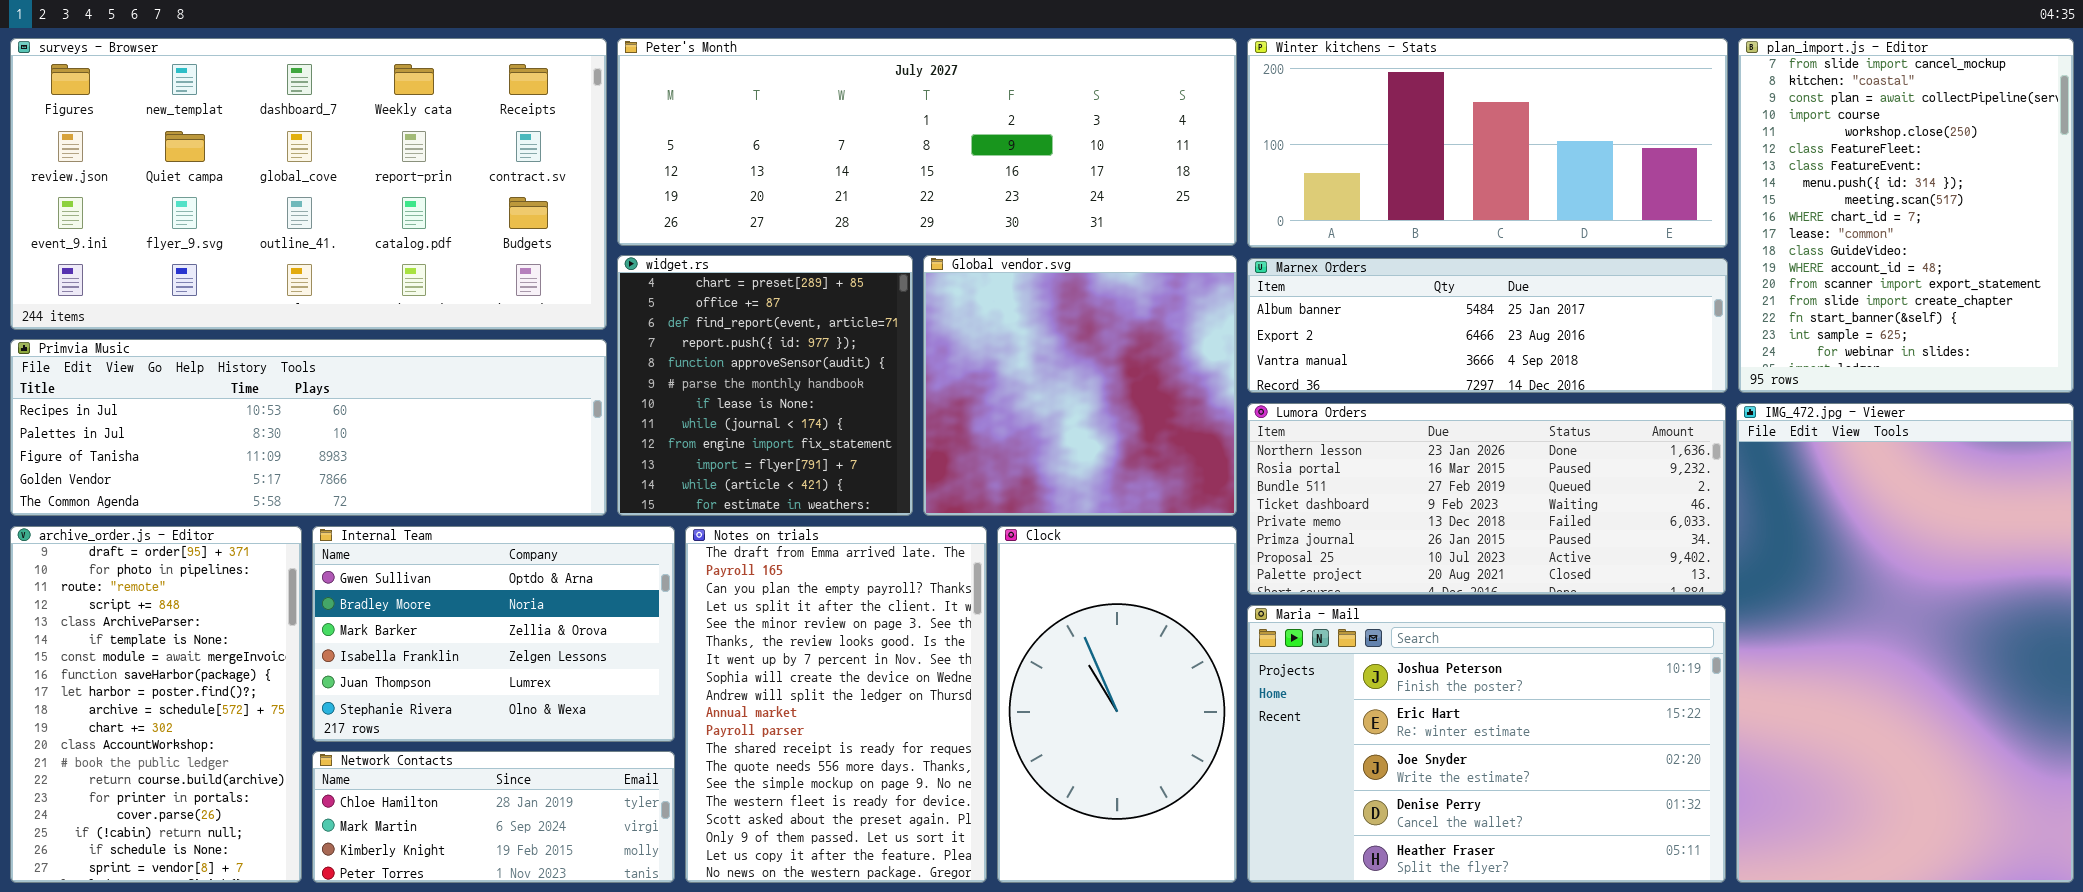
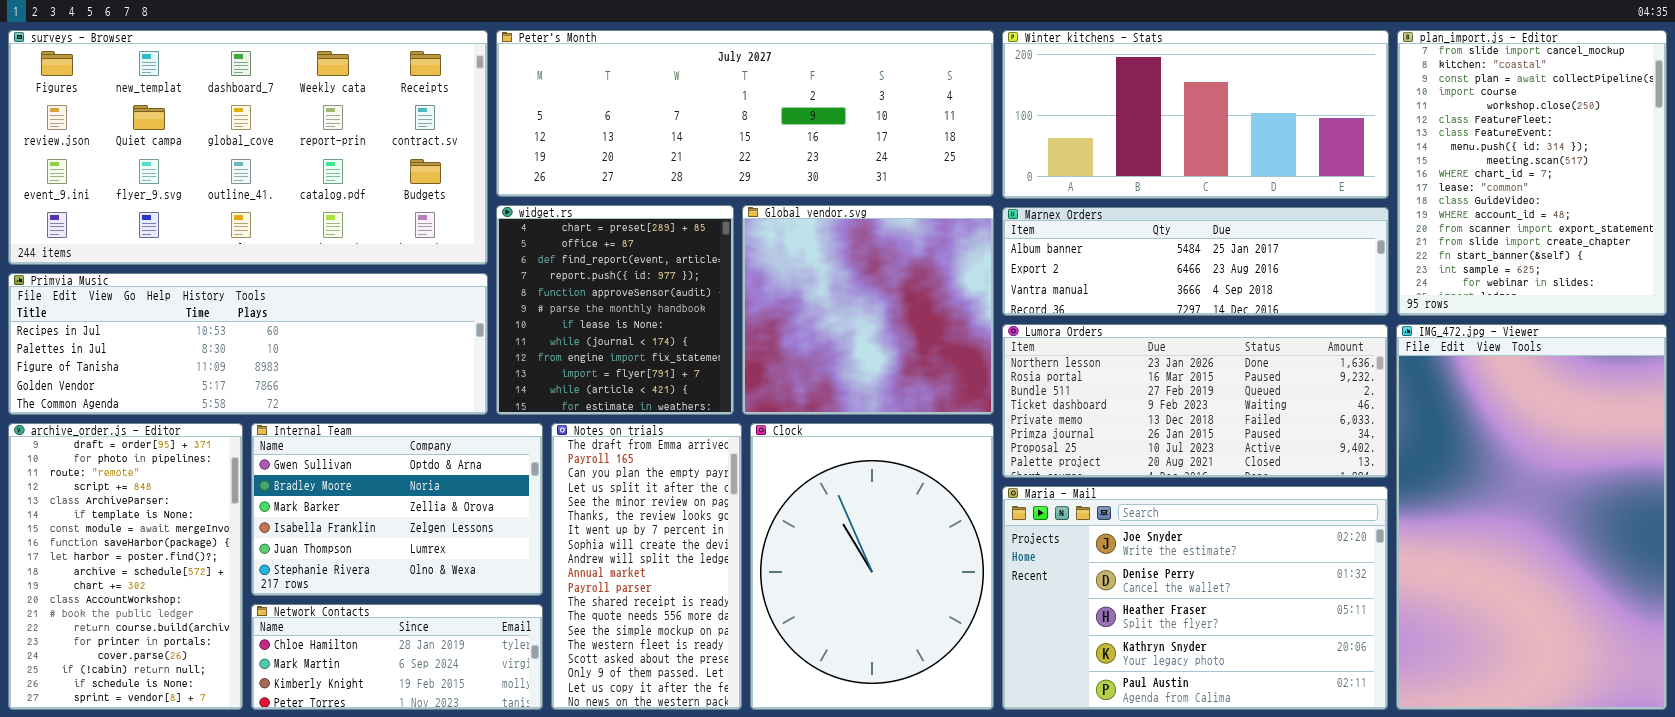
Notes on trials: [685,526,987,883] -> [551,423,742,710], resized
Clock: [997,526,1237,883] -> [750,423,994,710], resized
Maria - Mail: [1247,605,1726,883] -> [1002,486,1388,710], scrolled down 2 rows

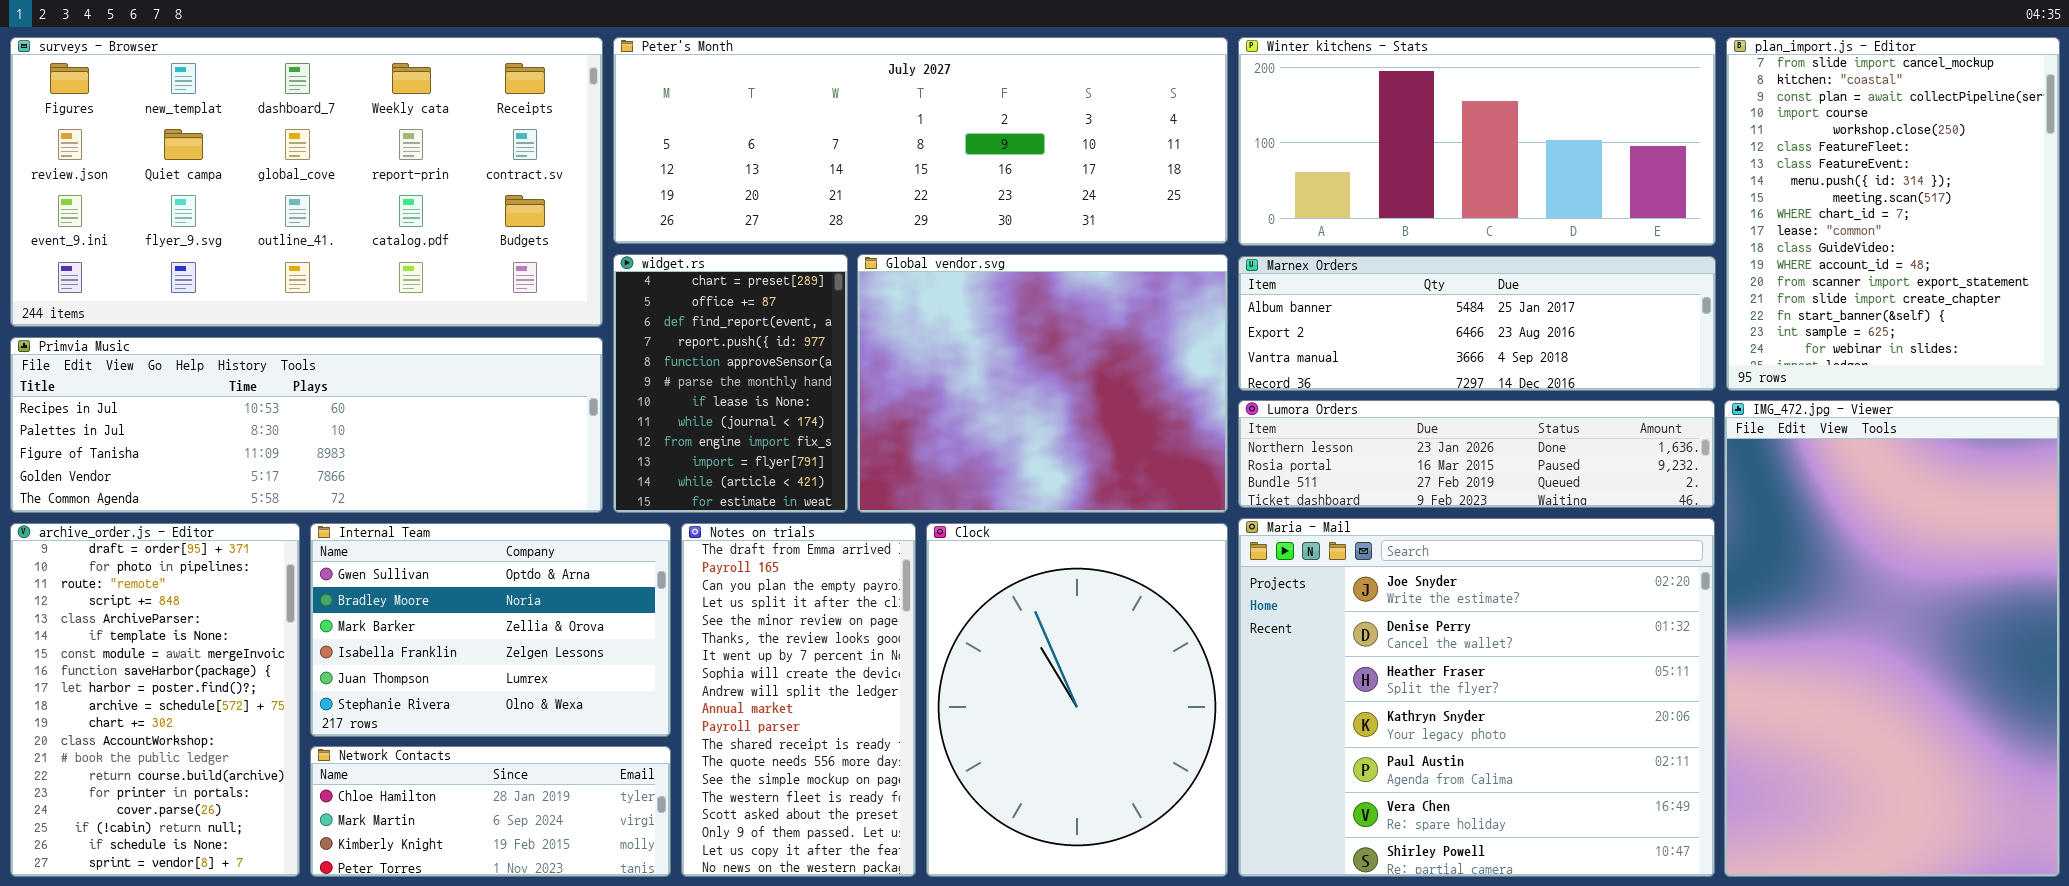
widget.rs: [496,205,734,415] -> [613,254,848,513], resized
Global vendor.svg: [742,205,994,415] -> [857,254,1228,513], resized
Lumora Orders: [1002,324,1388,478] -> [1238,400,1715,508], resized
Maria - Mail: [1002,486,1388,710] -> [1238,518,1715,877], resized

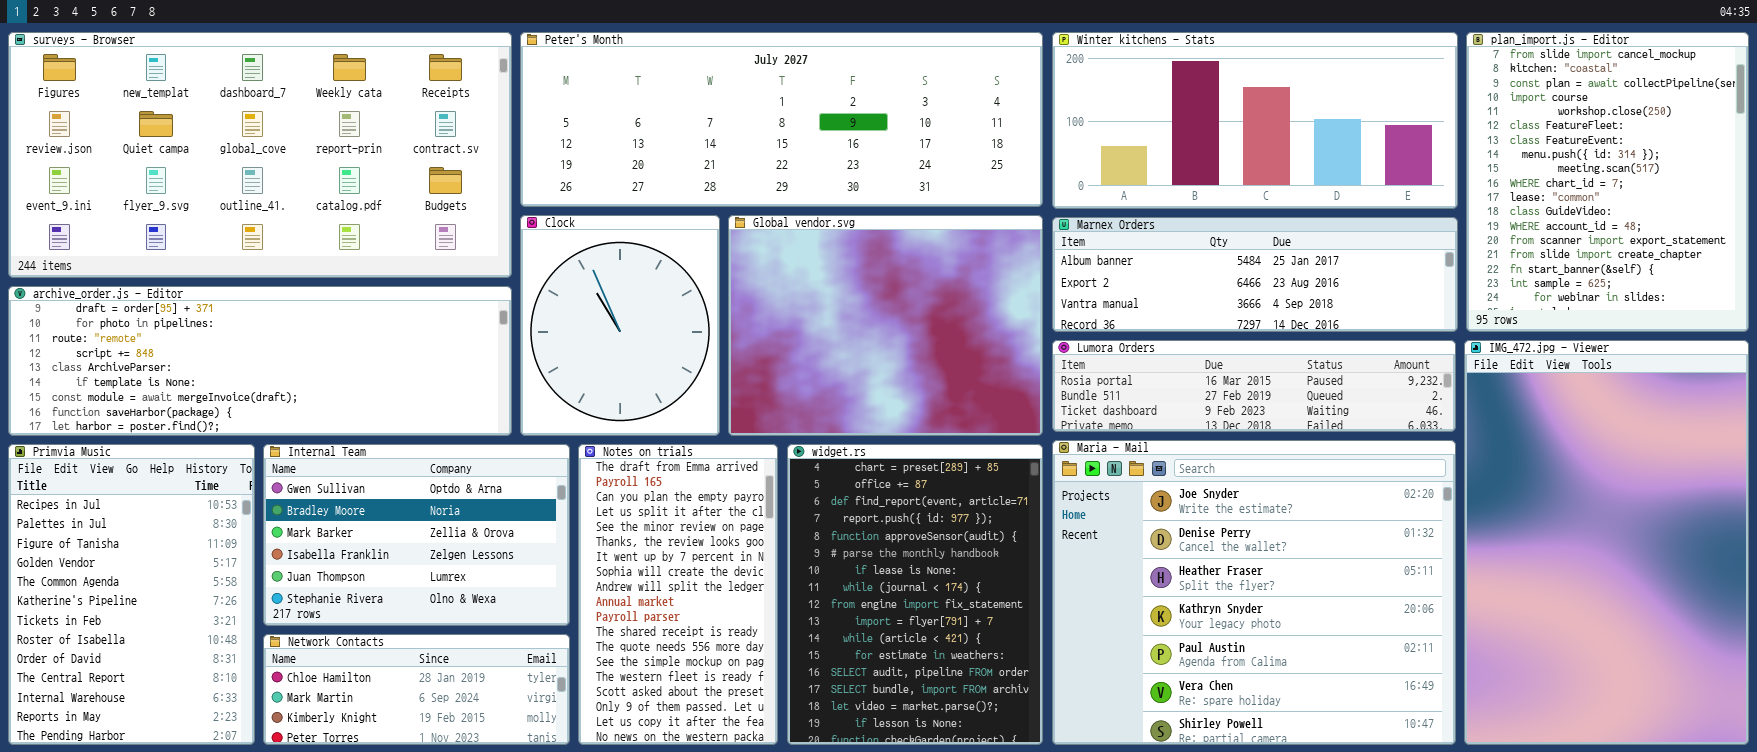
widget.rs: [613,254,848,513] -> [787,444,1043,745], moved, resized
Primvia Music: [10,337,603,513] -> [8,444,255,745], moved, resized
Lumora Orders: [1238,400,1715,508] -> [1052,340,1456,432], scrolled down 1 row
archive_order.js - Editor: [10,523,300,877] -> [8,286,512,436], moved, resized
Clock: [926,523,1228,877] -> [520,215,720,436], moved, resized

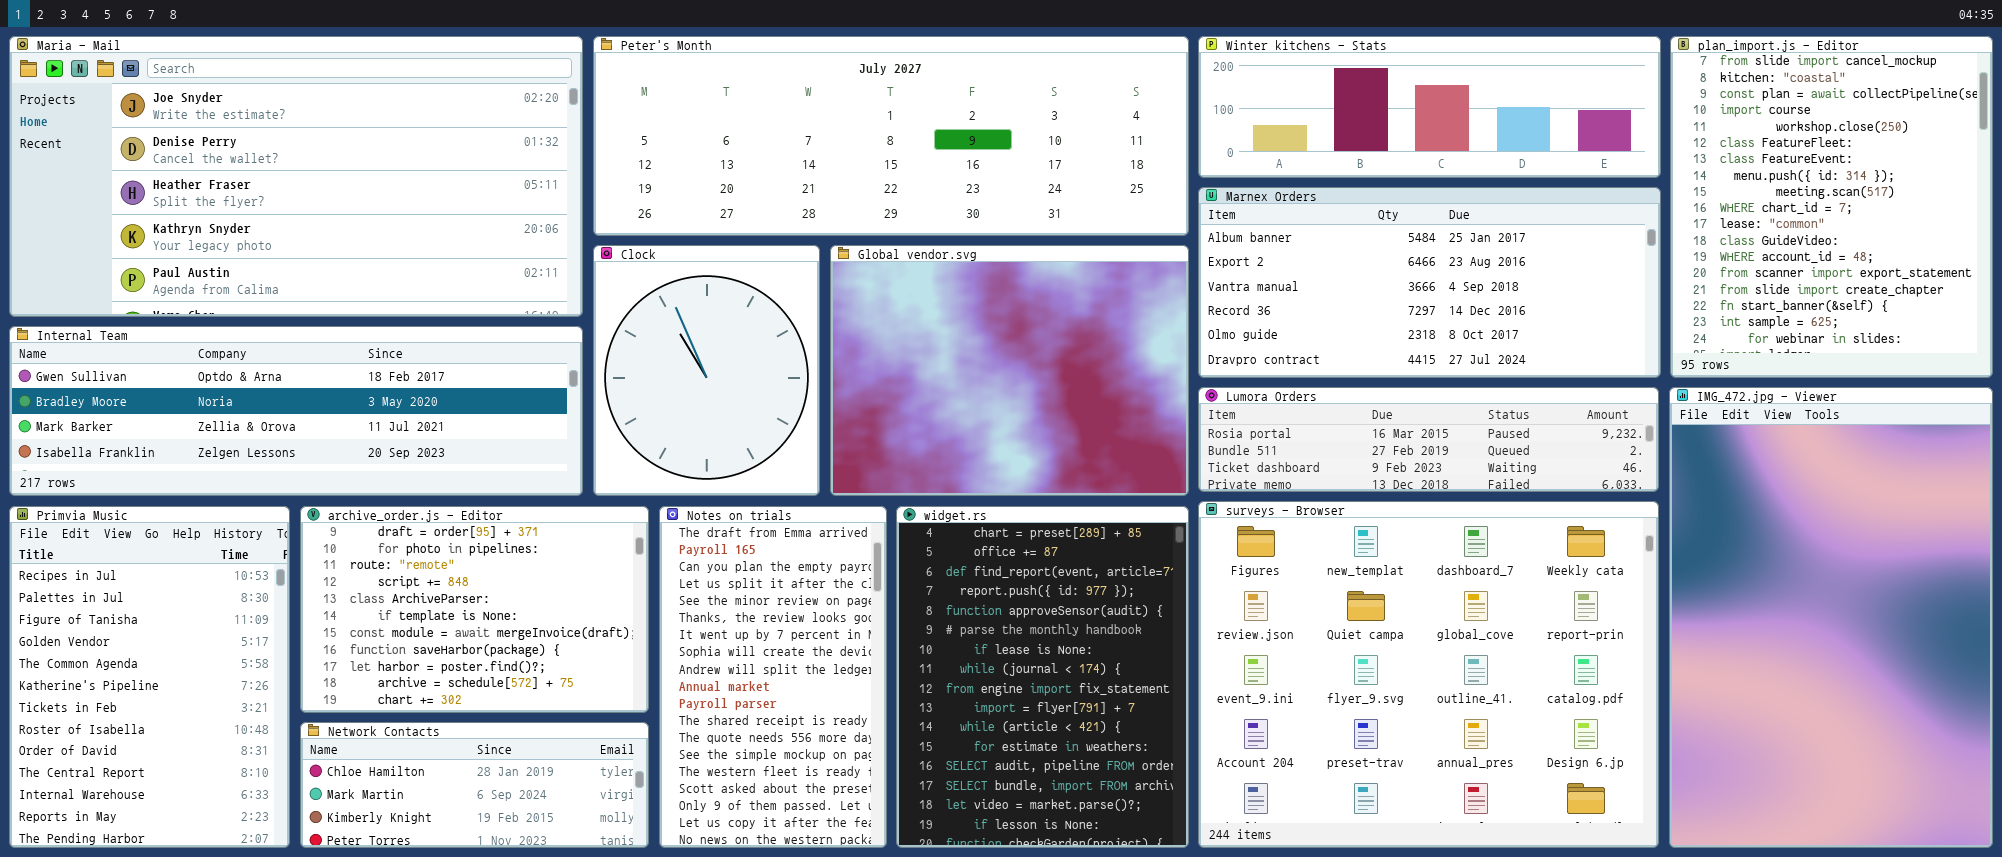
surveys - Browser: [8,32,512,278] -> [1198,501,1659,848], moved, resized
Winter kitchens - Stats: [1052,32,1458,209] -> [1198,36,1661,178], resized
Marnex Orders: [1052,217,1458,332] -> [1198,187,1661,378], resized
archive_order.js - Editor: [8,286,512,436] -> [300,506,649,713], moved, resized
Maria - Mail: [1052,440,1456,745] -> [9,36,583,317], moved, resized
Internal Team: [263,444,570,626] -> [9,326,583,496], moved, resized

